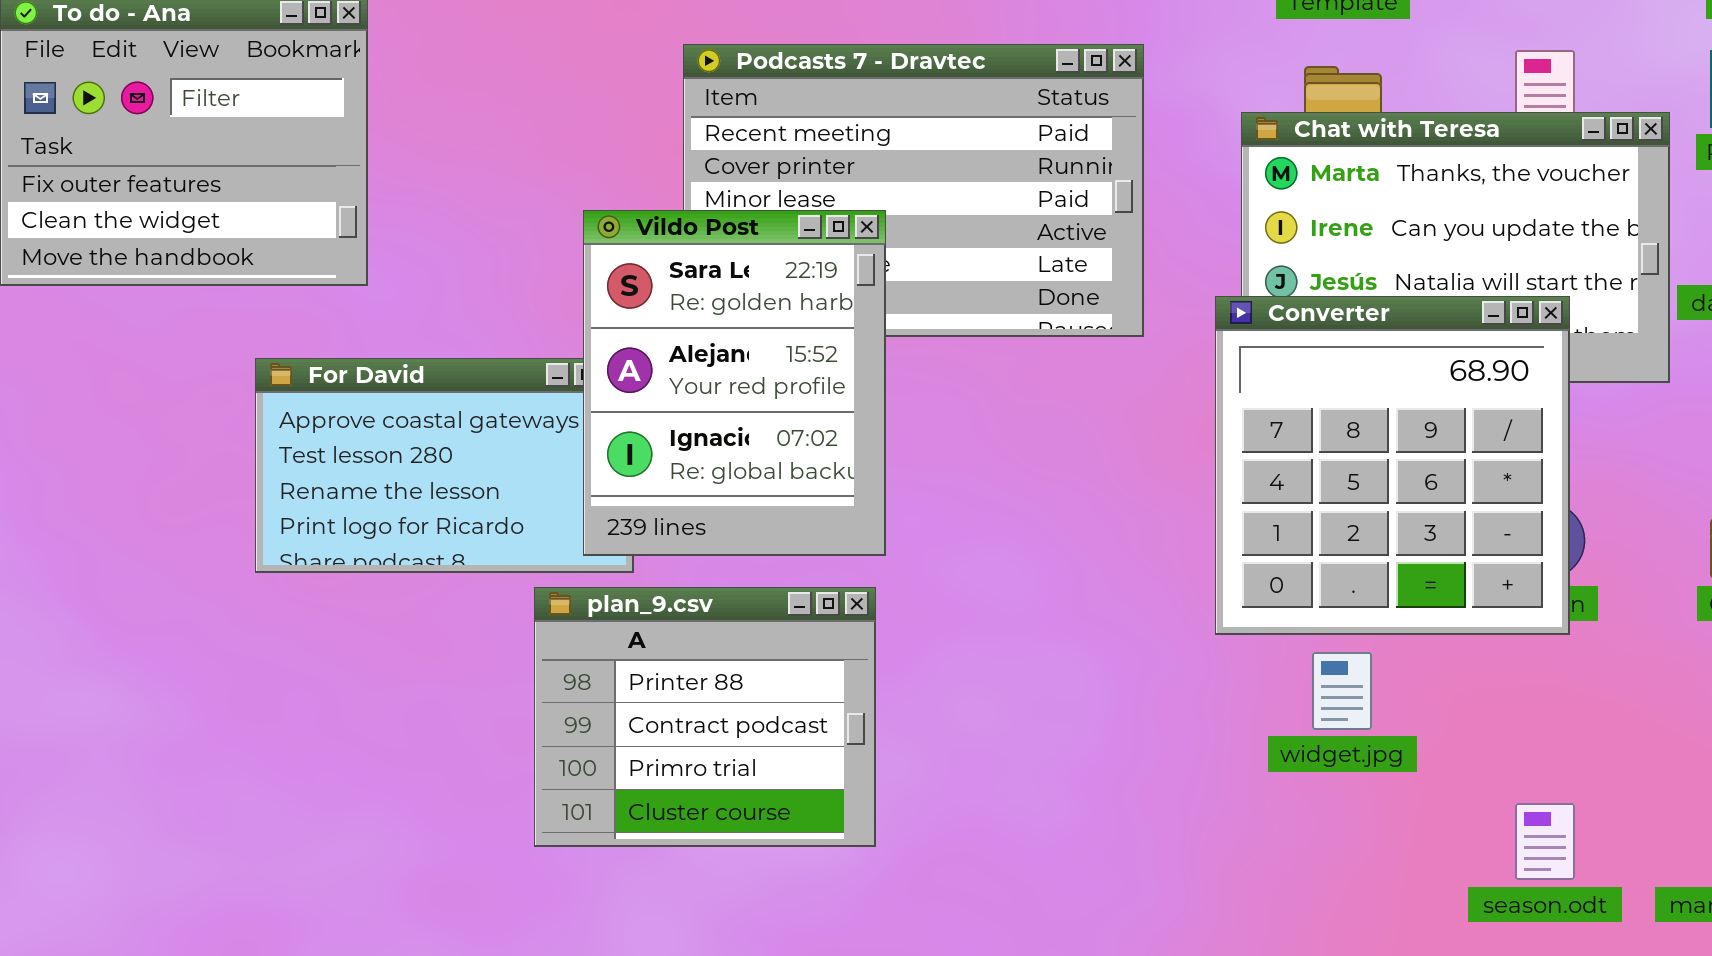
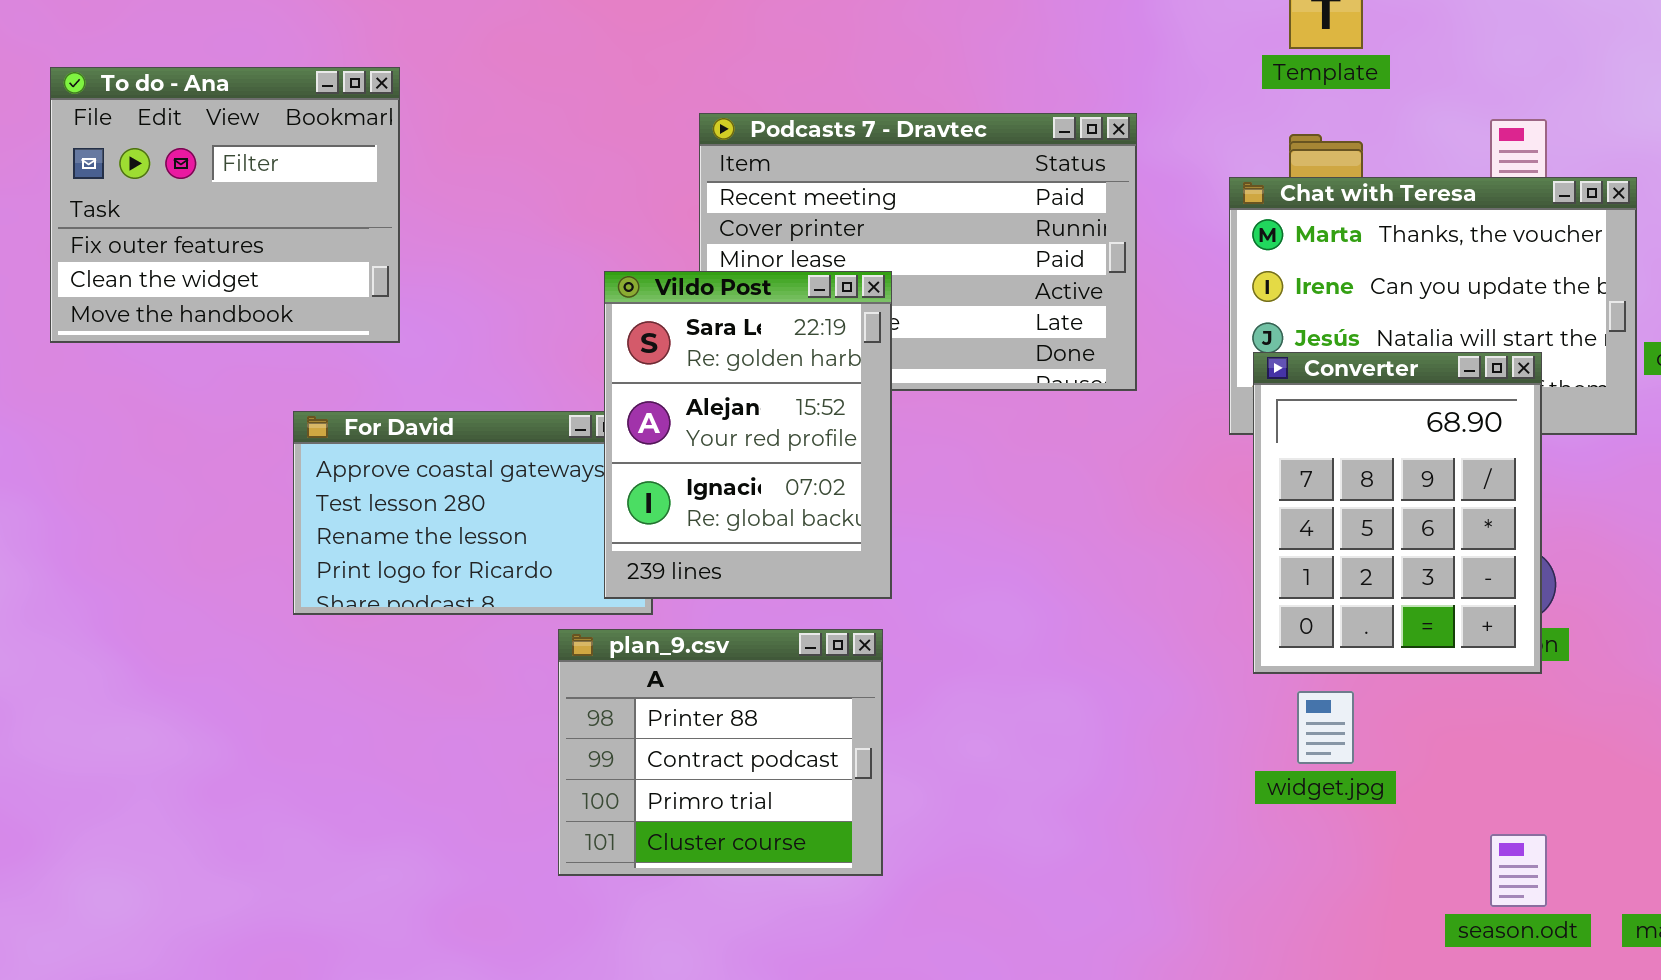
Converter: [1215,296,1570,635] -> [1253,352,1542,674], resized

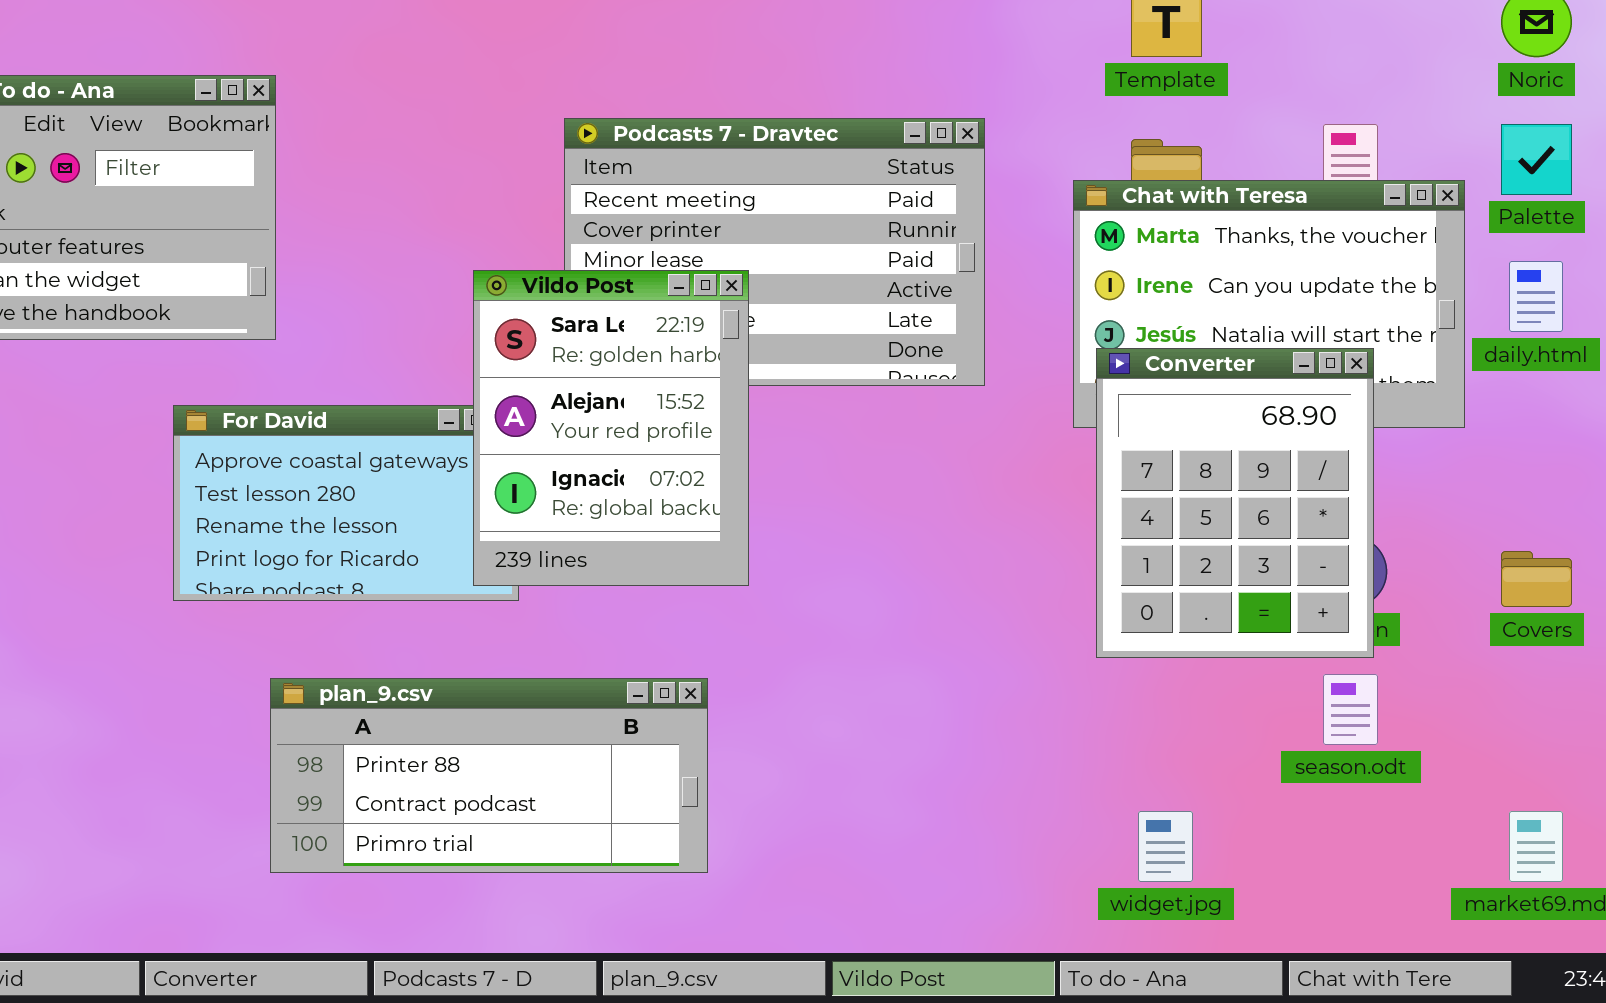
plan_9.csv: [558,629,883,876] -> [270,678,708,873], moved, resized
widget.jpg: [1297,691,1354,764] -> [1138,811,1193,882], moved
season.odt: [1490,834,1547,907] -> [1323,674,1378,745], moved

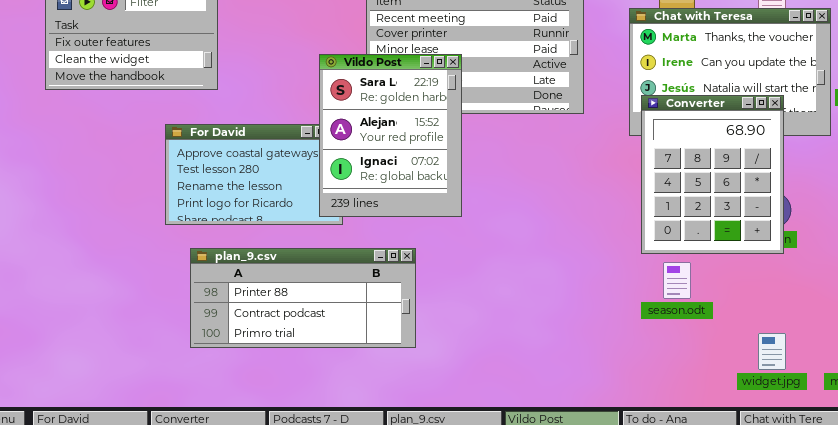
season.odt: [1323,674,1378,745] -> [663,262,691,299], moved
plan_9.csv: [270,678,708,873] -> [190,248,416,348], moved
widget.jpg: [1138,811,1193,882] -> [758,333,786,370], moved

